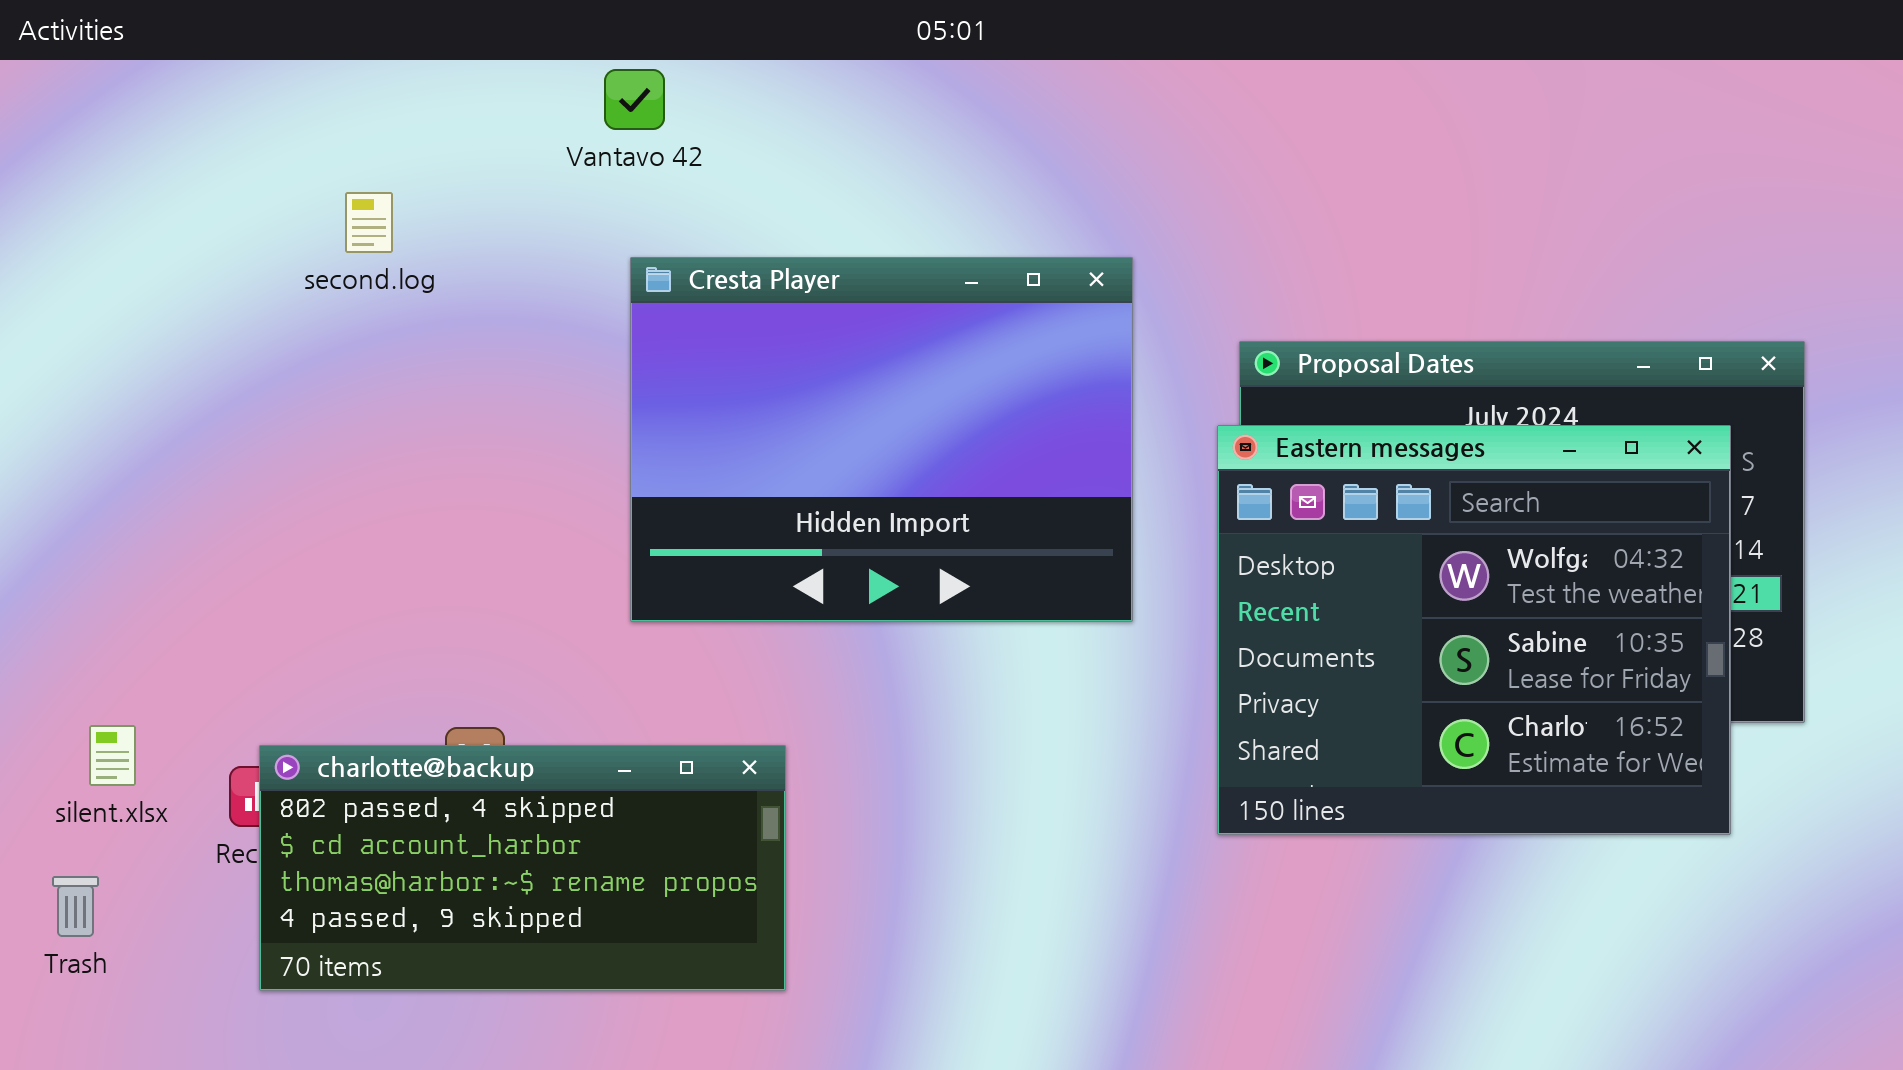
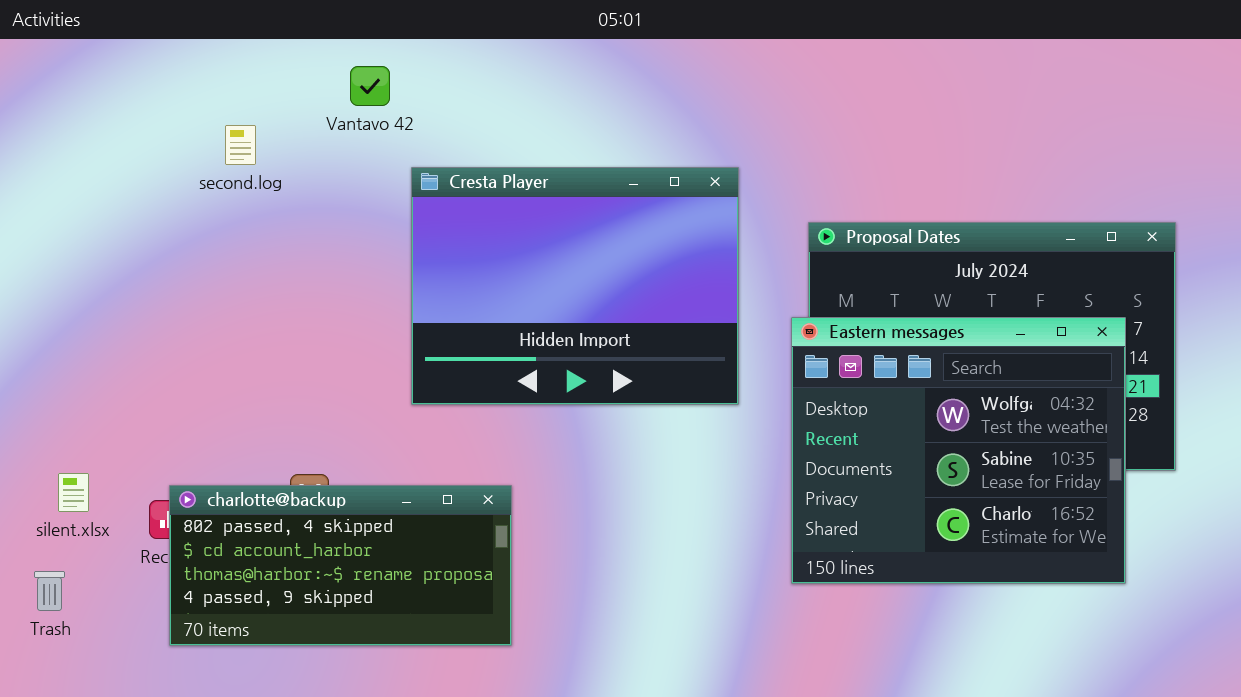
Vantavo 42: [604,69,665,130] -> [350,66,390,106], moved
Eastern messages: [1217,425,1731,835] -> [791,317,1126,584], moved

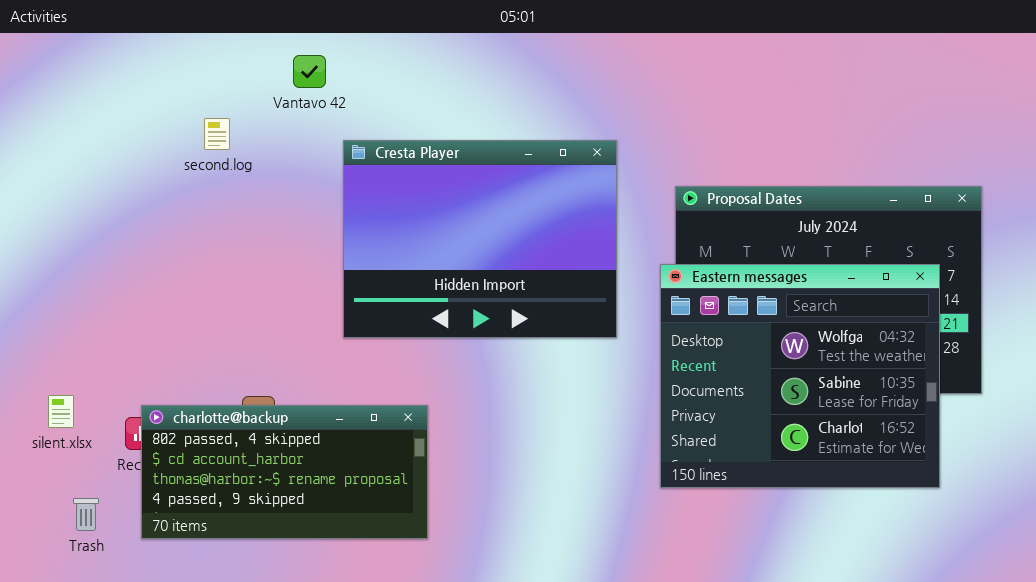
second.log: [225,125,256,165] -> [204,118,230,150], moved
Trash: [34,571,65,611] -> [73,498,99,531], moved

